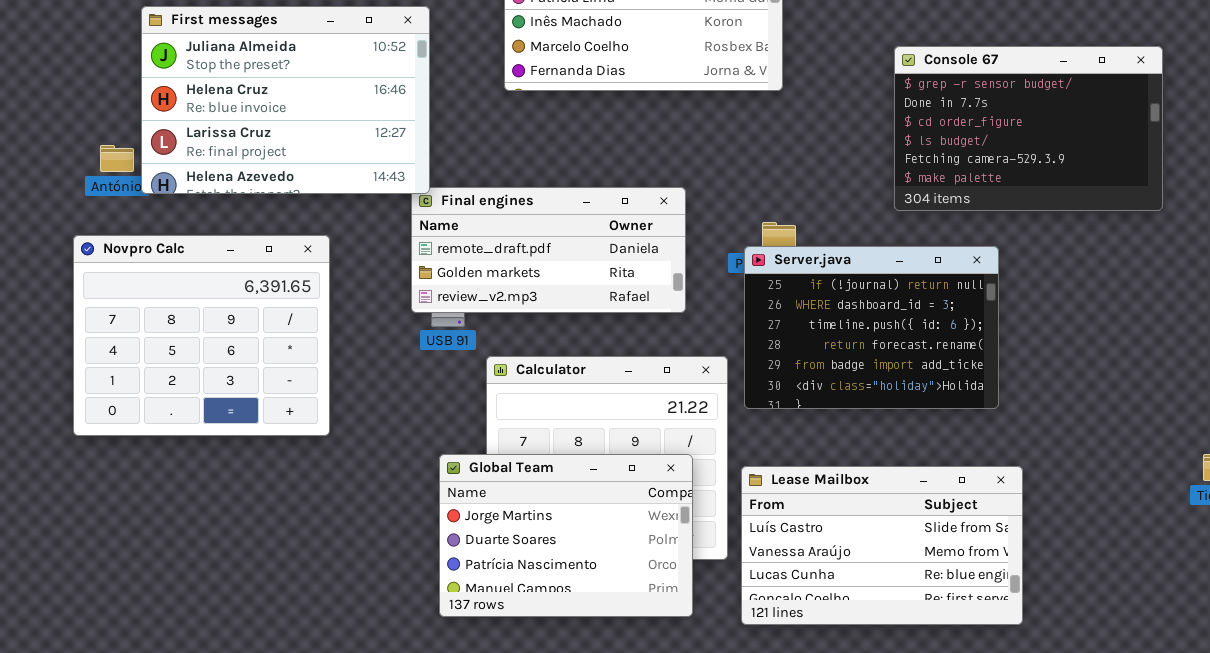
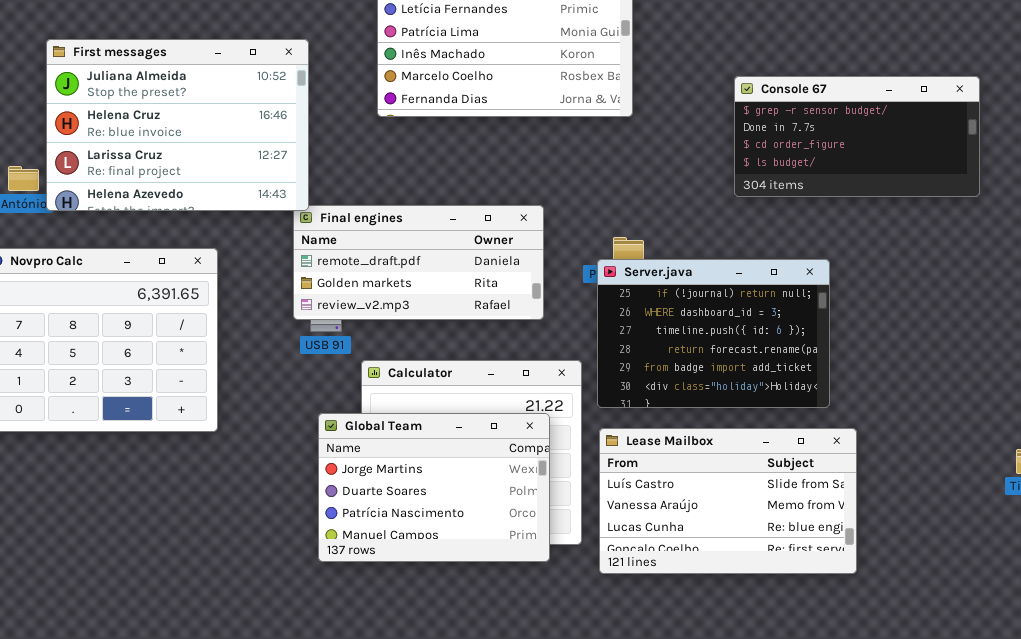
Console 67: [894,46,1163,211] -> [734,76,980,197], resized
Global Team: [439,454,693,617] -> [318,413,550,562], moved
Lease Mailbox: [741,466,1023,625] -> [599,428,857,574], moved

